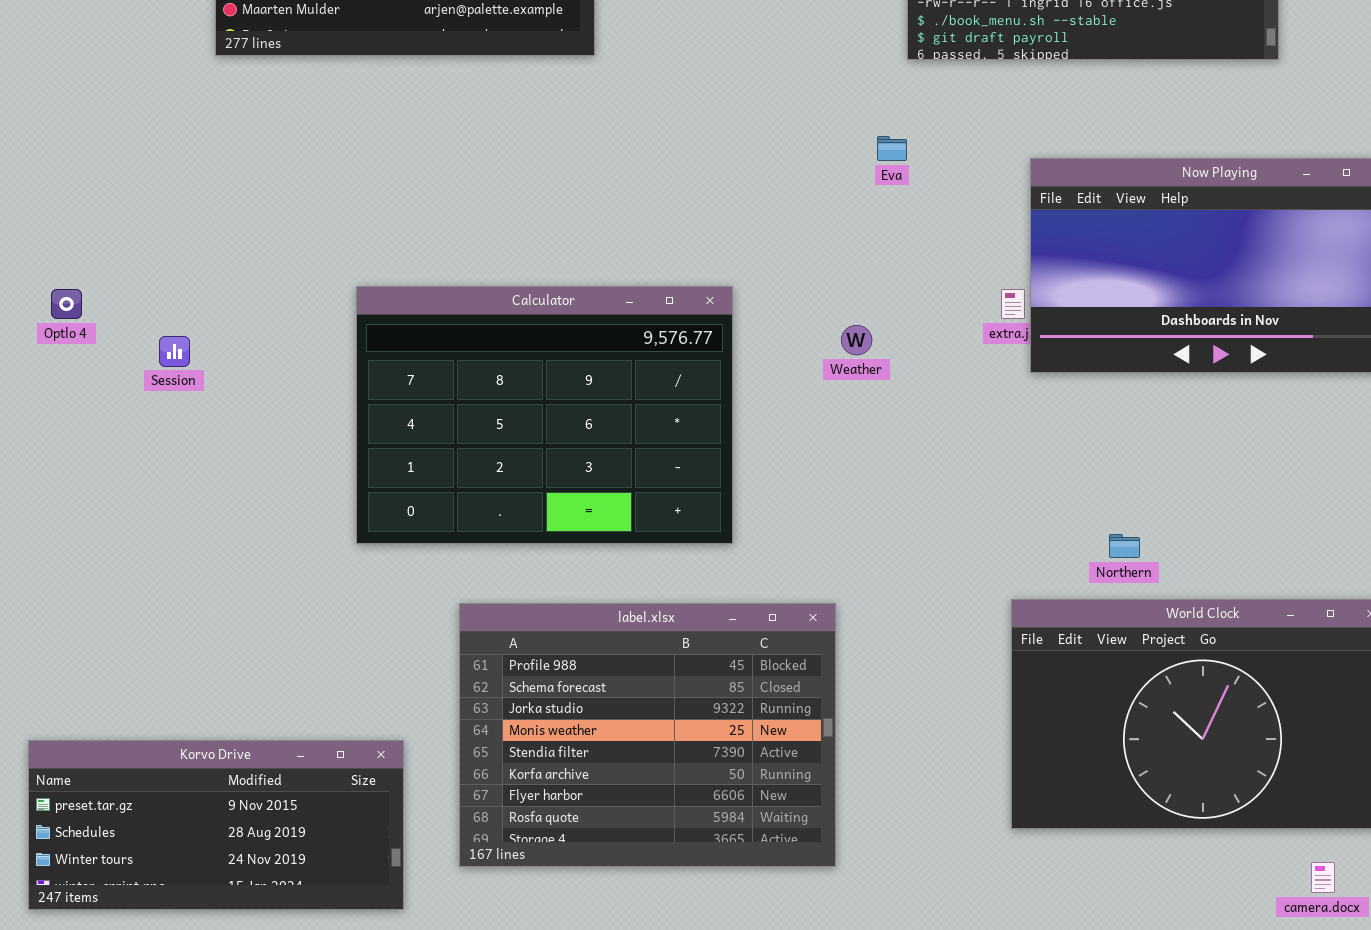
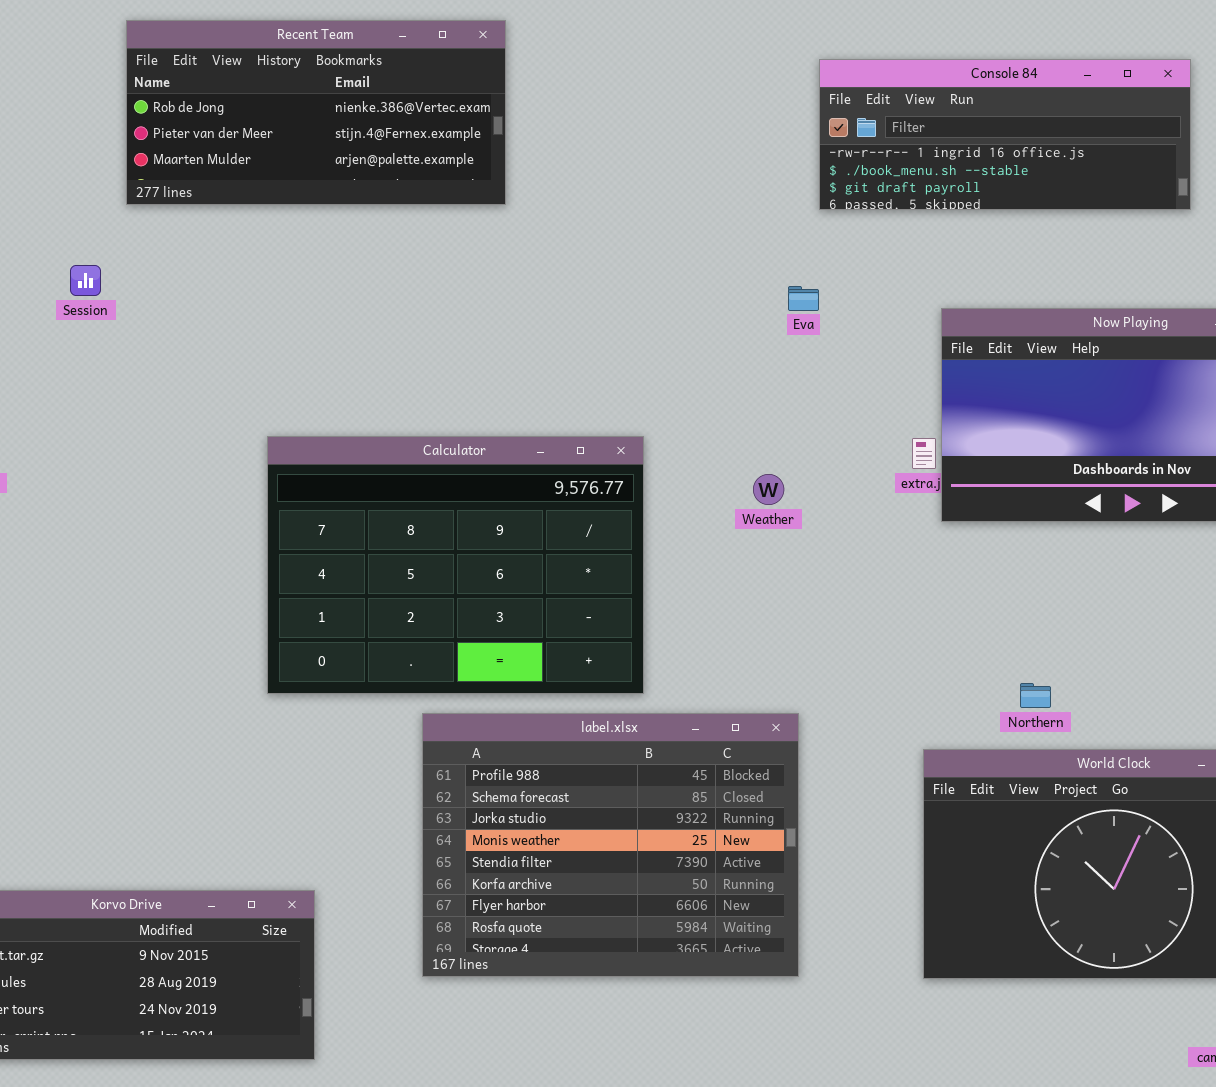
Session: [159,336,190,367] -> [70,265,101,296], moved
label.xlsx: [459,603,836,867] -> [422,713,799,977], moved

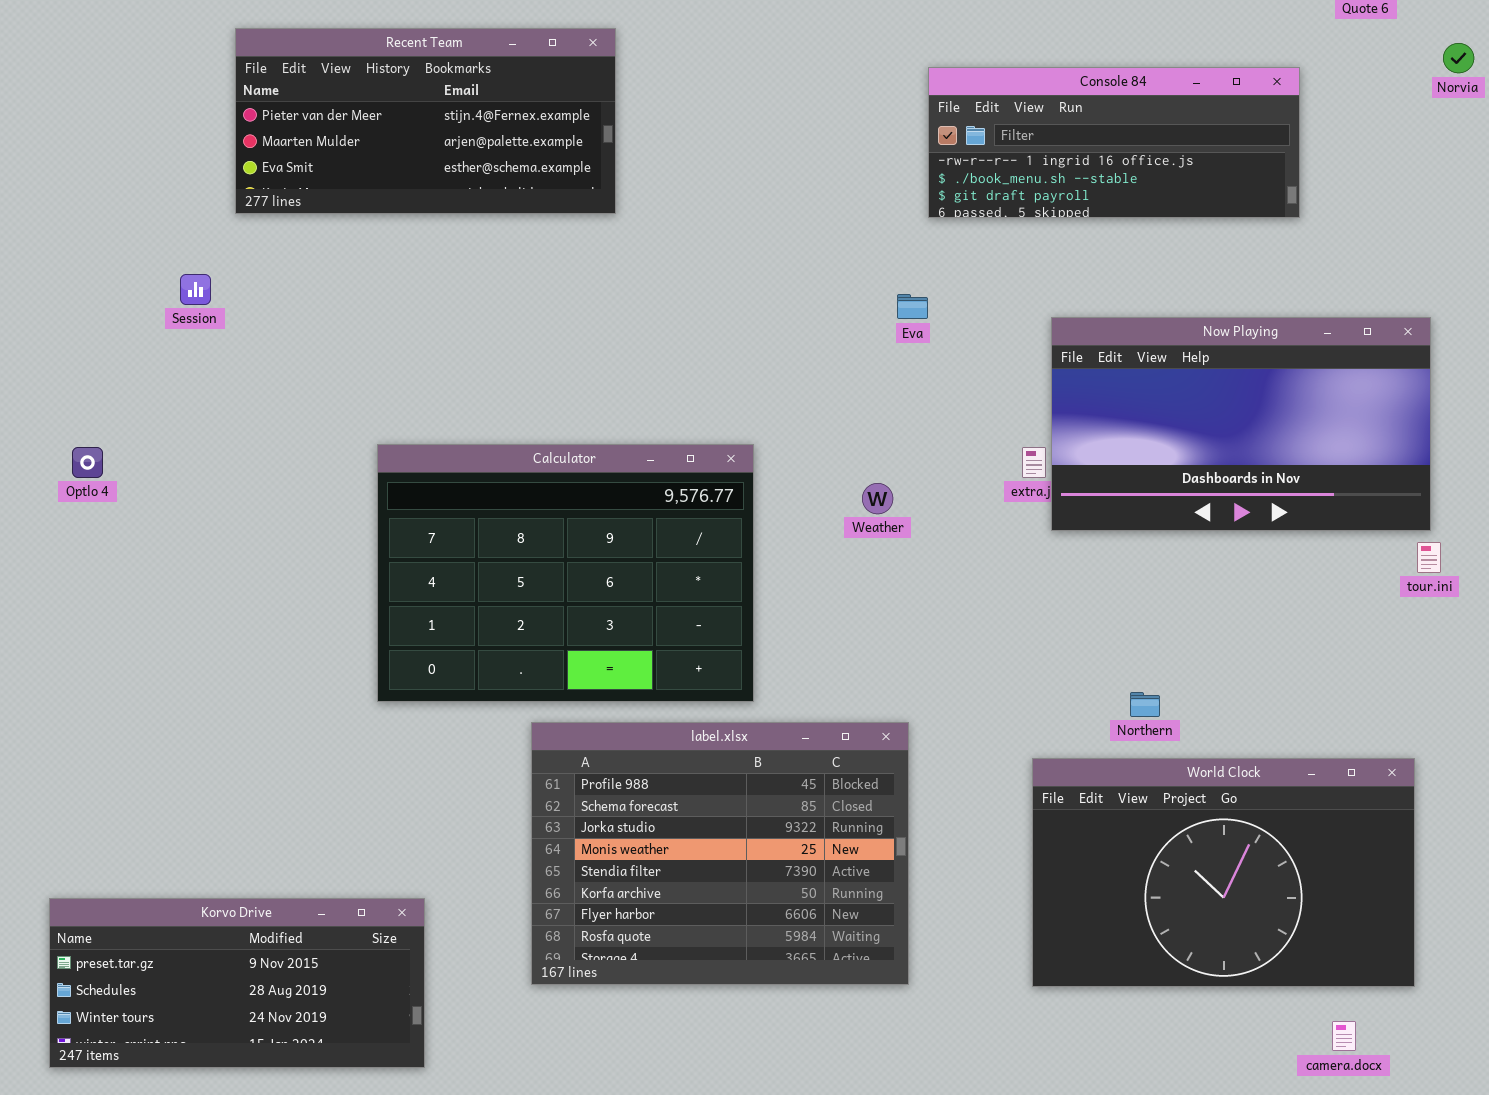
Recent Team: [126,20,506,205] -> [235,28,616,214], scrolled down 1 row

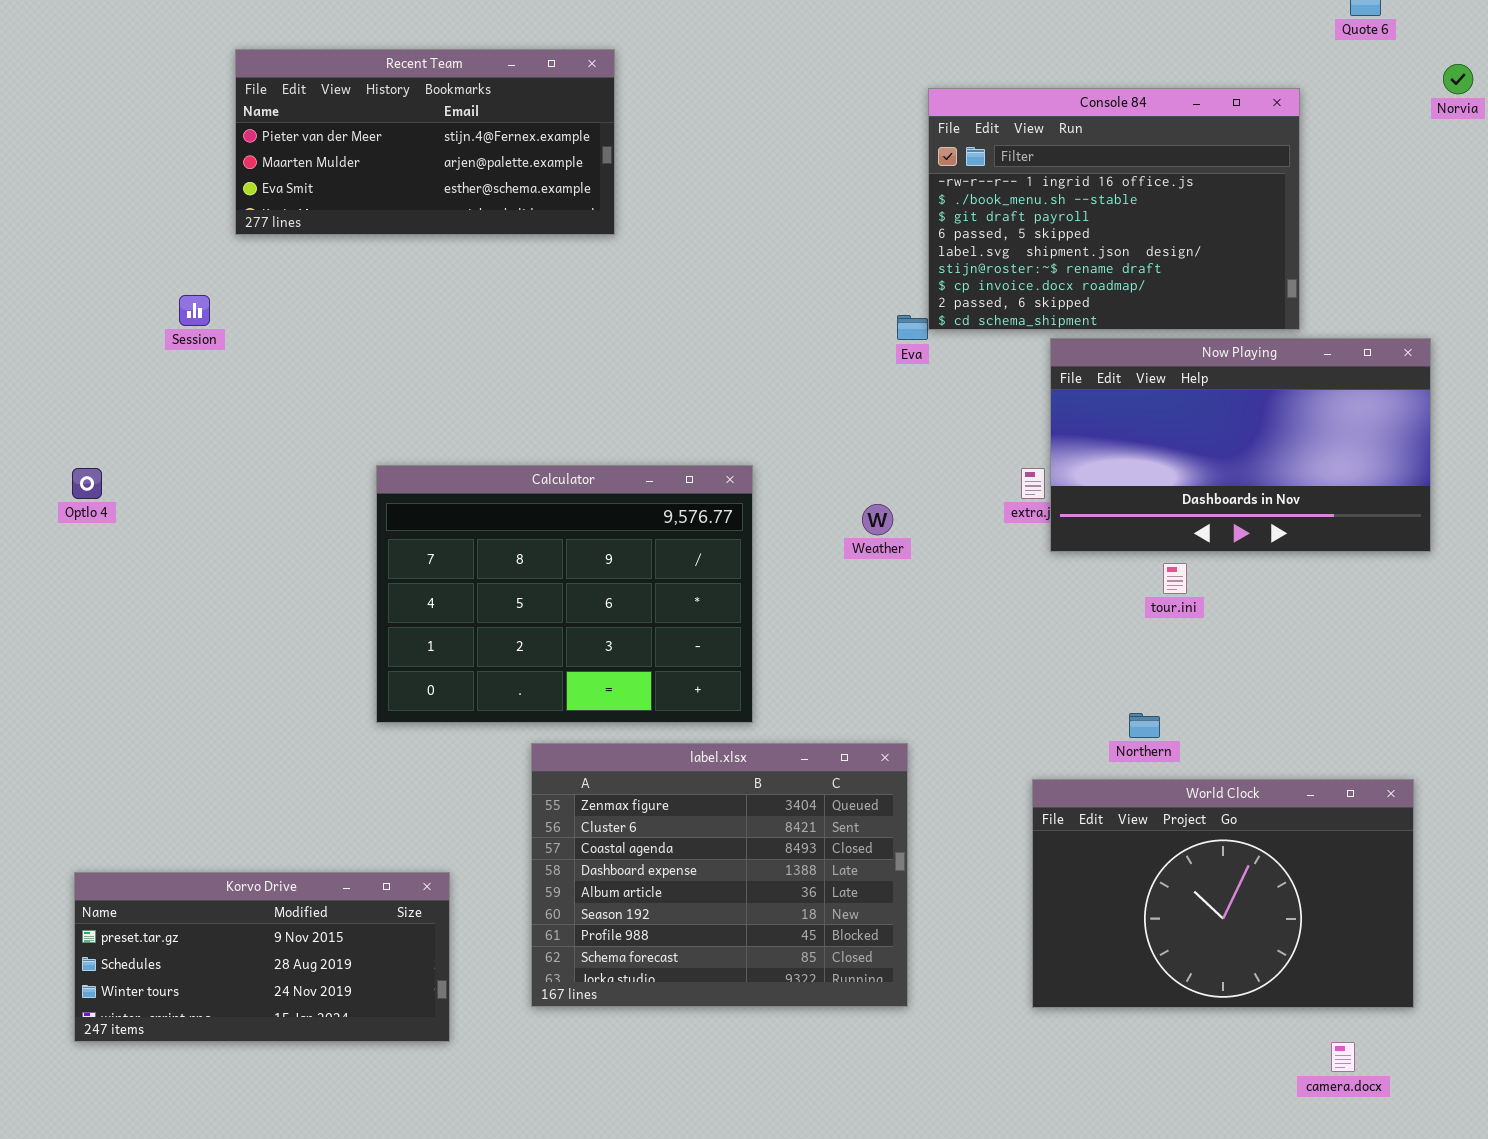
Console 84: [928,67,1300,218] -> [928,88,1300,330], resized
tour.ini: [1417,542,1441,573] -> [1163,563,1187,594], moved
label.xlsx: [531,722,909,985] -> [531,743,908,1007], scrolled up 6 rows
Korvo Drive: [49,898,425,1068] -> [74,872,450,1042], moved

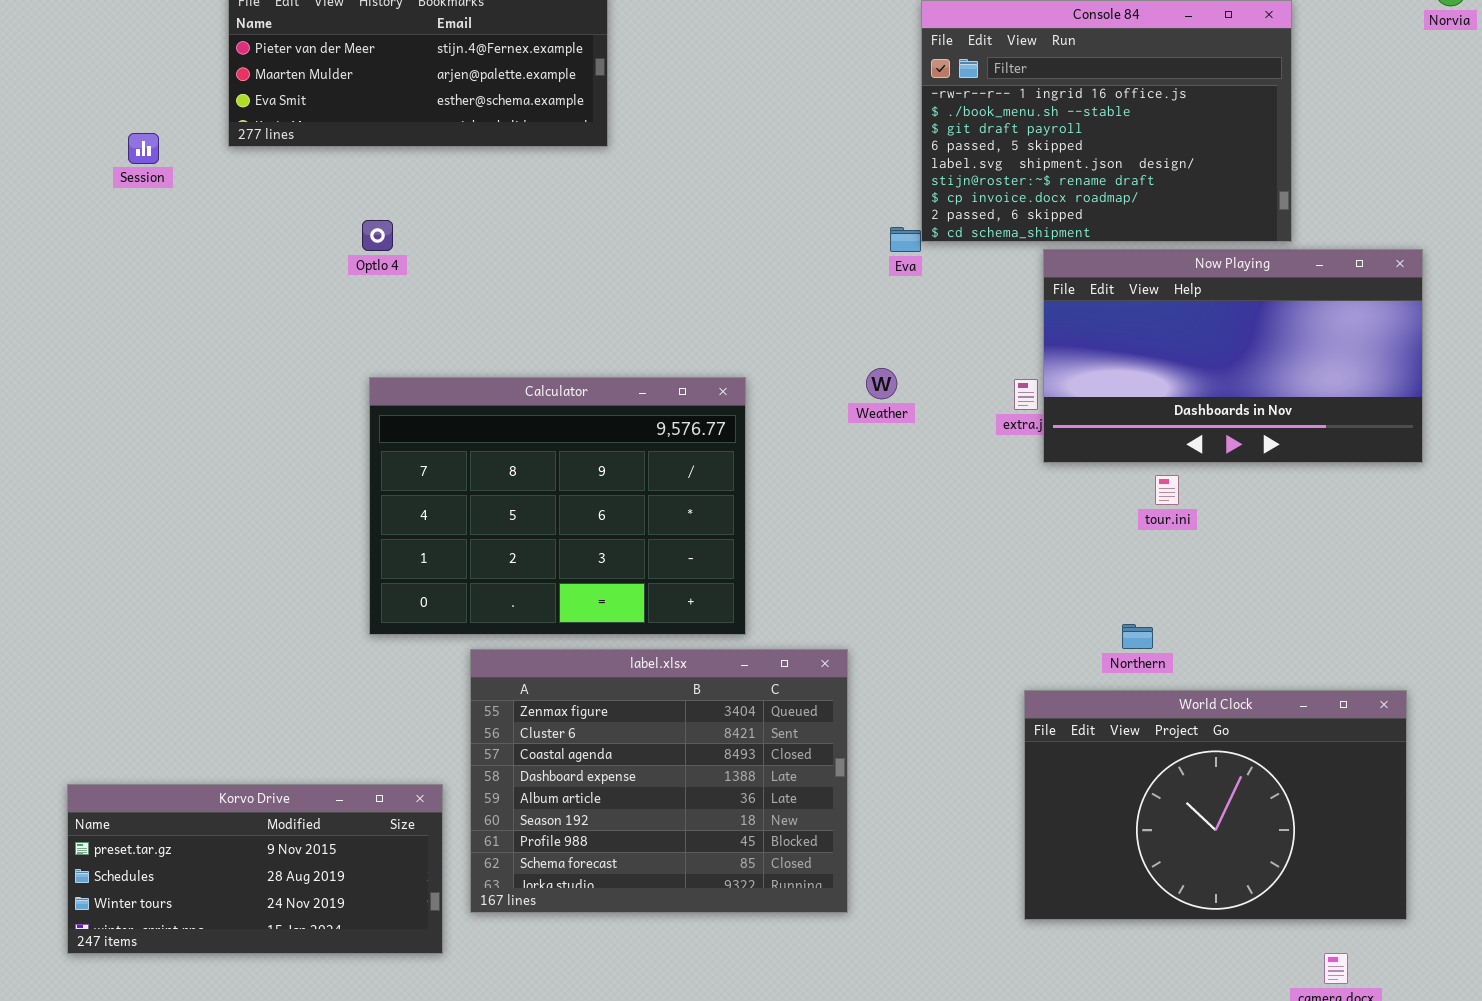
Session: [179,295,210,326] -> [128,133,159,164], moved
Optlo 4: [72,468,102,499] -> [362,220,393,251], moved
Weather: [862,504,893,535] -> [866,368,897,399], moved
label.xlsx: [531,743,908,1007] -> [470,649,848,913], moved

